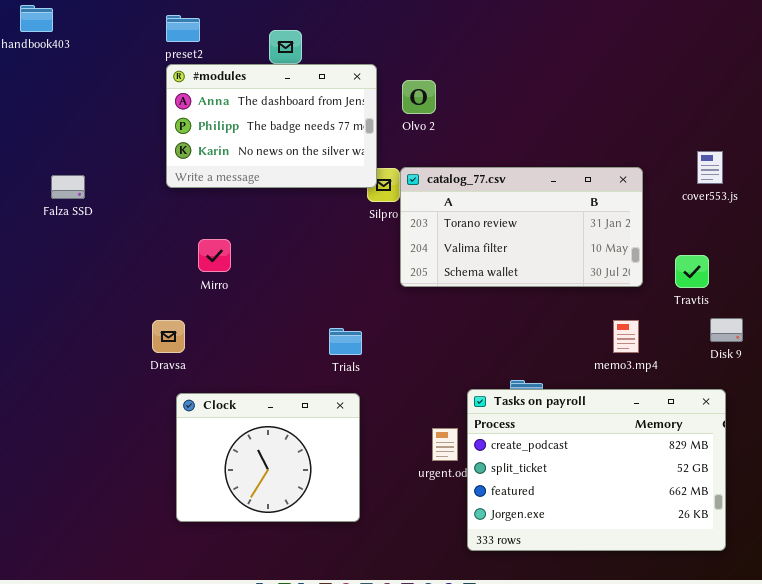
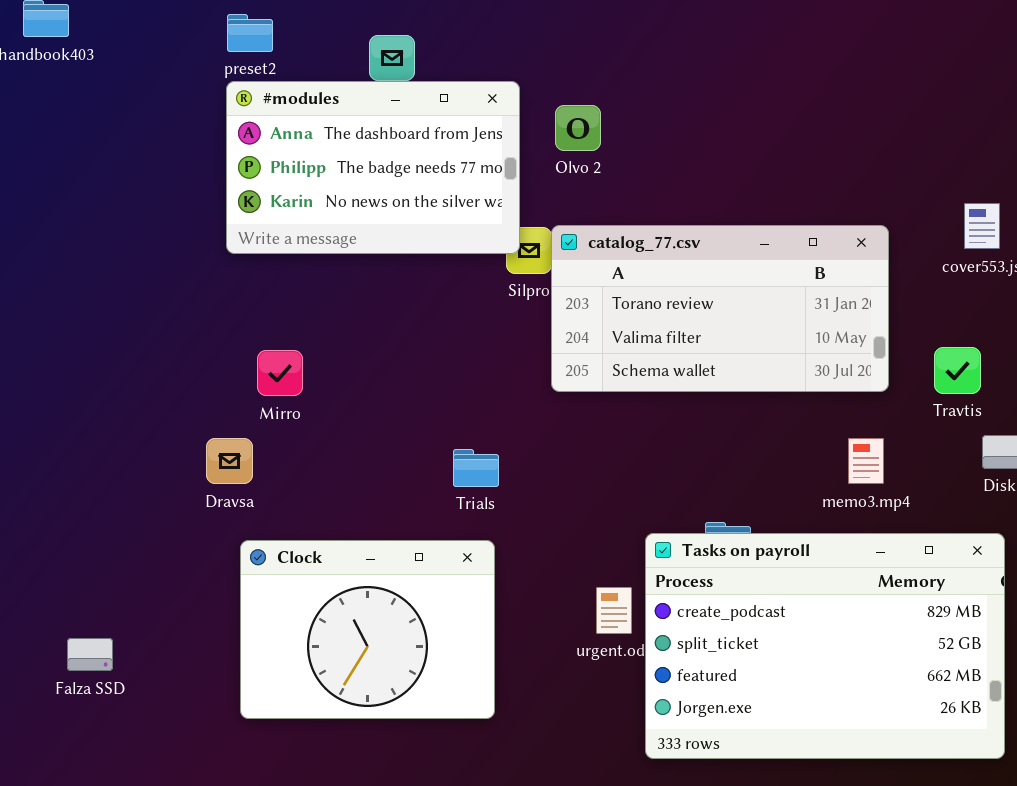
Falza SSD: [51,175,85,199] -> [67,638,113,671], moved
Mirro: [198,239,231,272] -> [257,350,303,396], moved

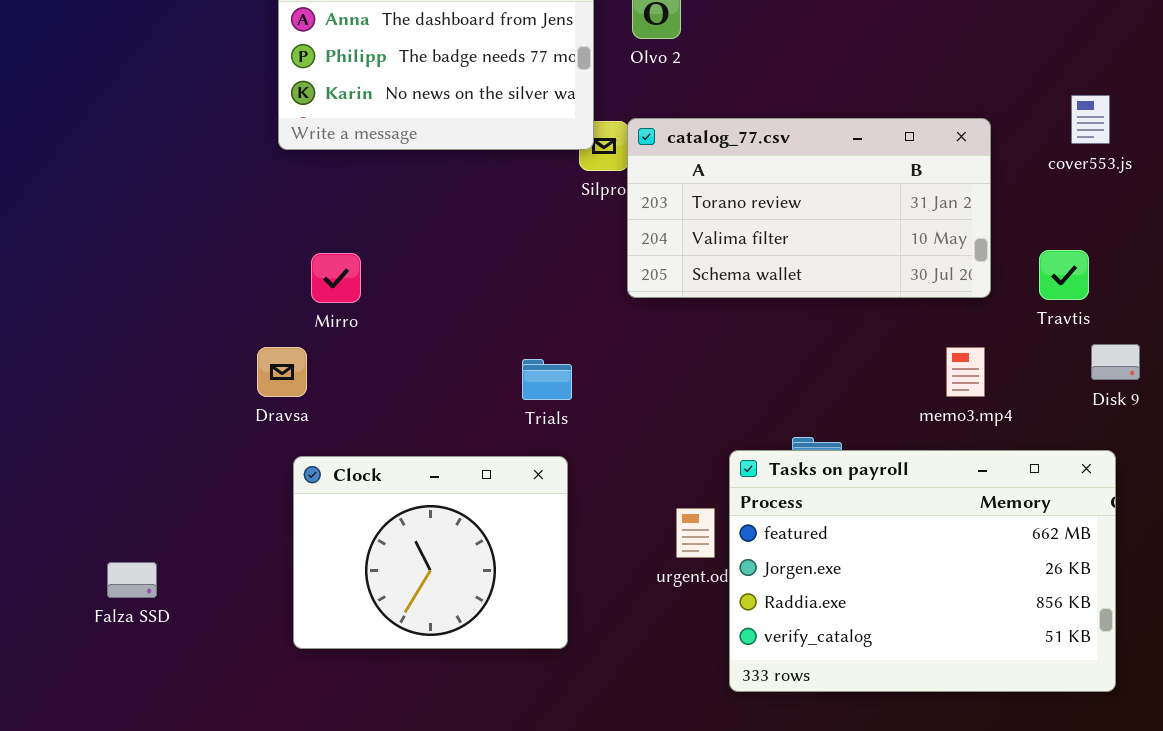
Tasks on payroll: [645,533,1005,759] -> [729,450,1116,692], scrolled down 2 rows

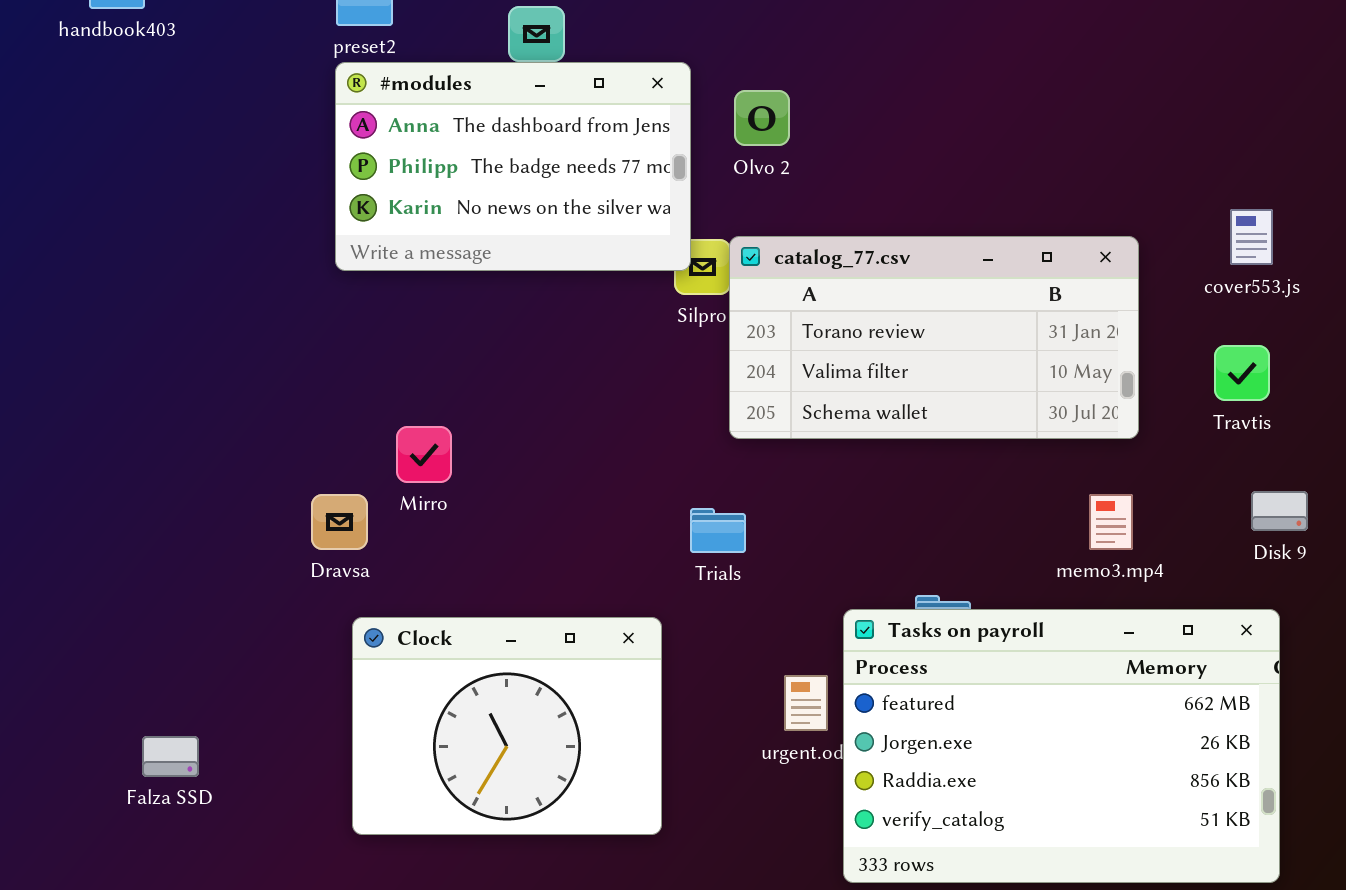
Travtis: [1039,250,1089,300] -> [1214,345,1270,401], moved
Mirro: [311,253,361,303] -> [396,426,452,483], moved
Trials: [522,359,572,400] -> [690,508,746,553], moved

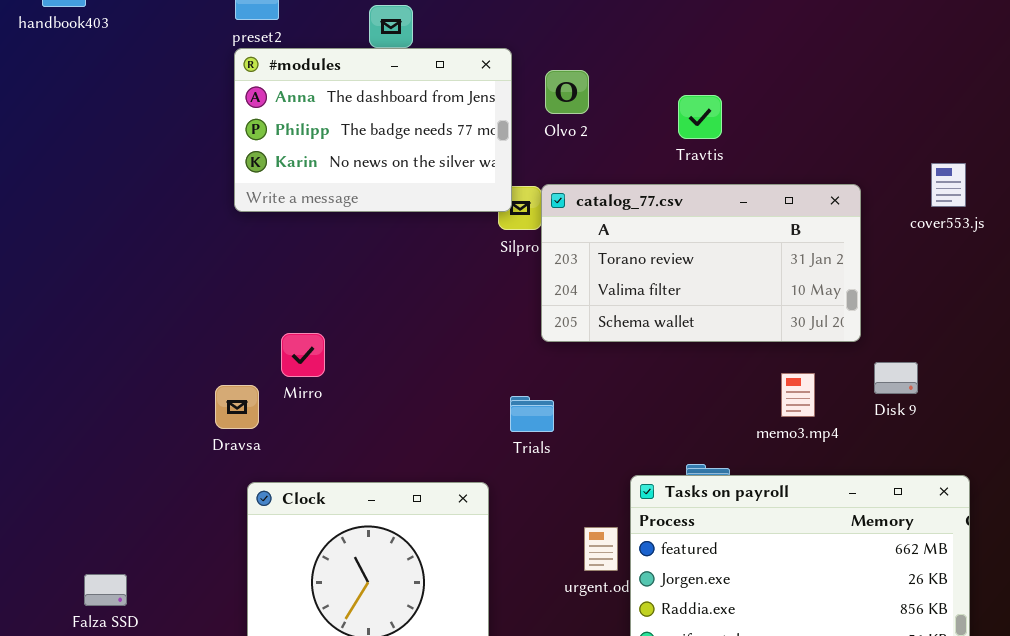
Travtis: [1214,345,1270,401] -> [678,95,722,139], moved
Disk 9: [1251,491,1308,531] -> [874,362,918,394], moved
memo3.mp4: [1089,494,1133,550] -> [781,373,815,417], moved

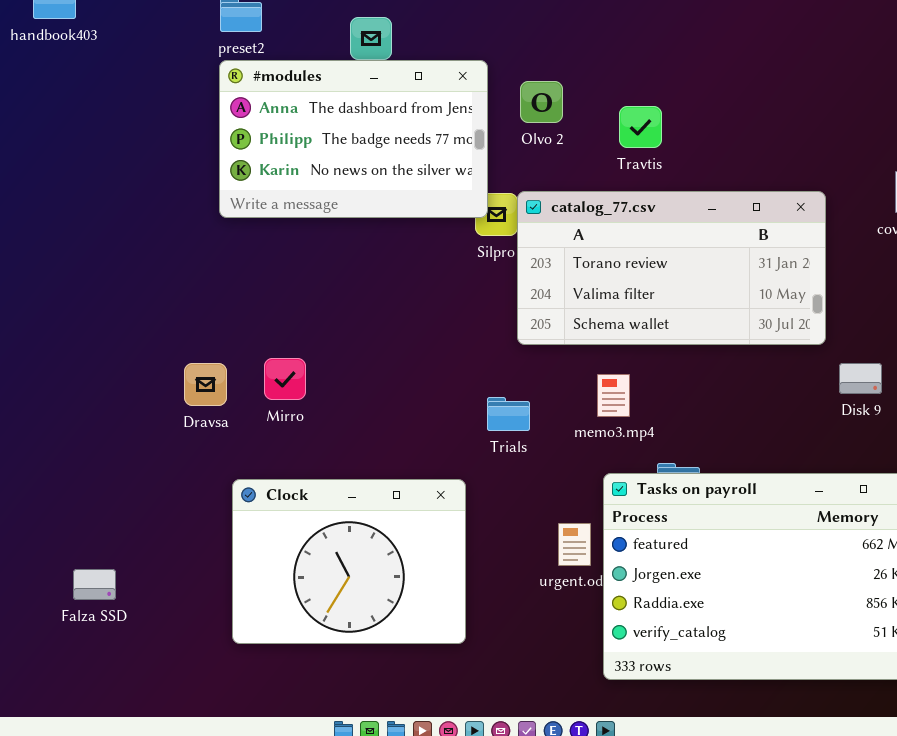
Travtis: [678,95,722,139] -> [619,106,662,148], moved
Mirro: [281,333,325,377] -> [264,358,306,400], moved
memo3.mp4: [781,373,815,417] -> [597,374,630,417], moved
Dravsa: [215,385,259,429] -> [184,363,227,406], moved

